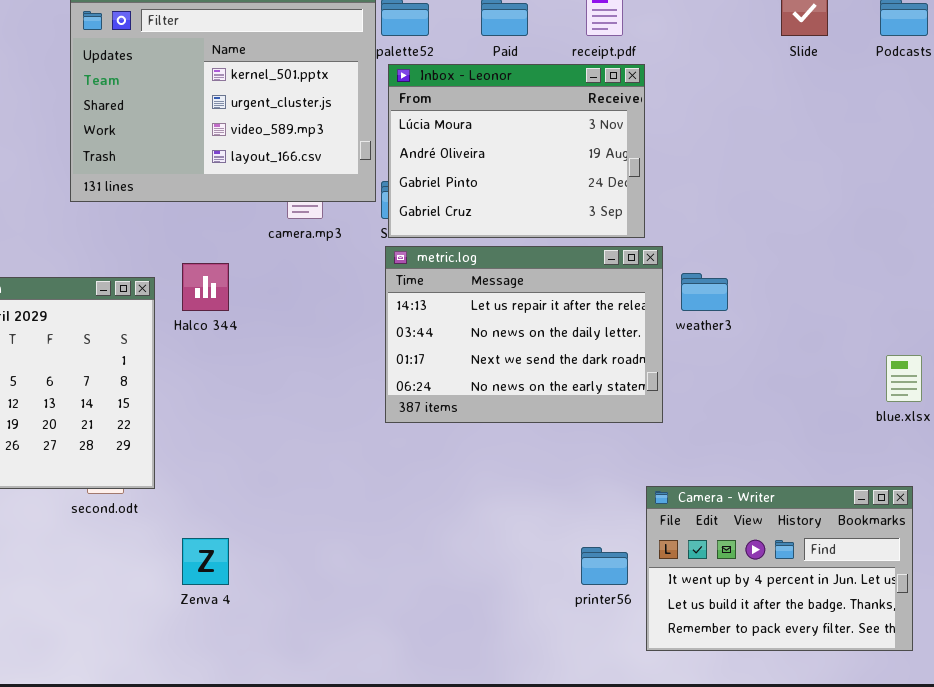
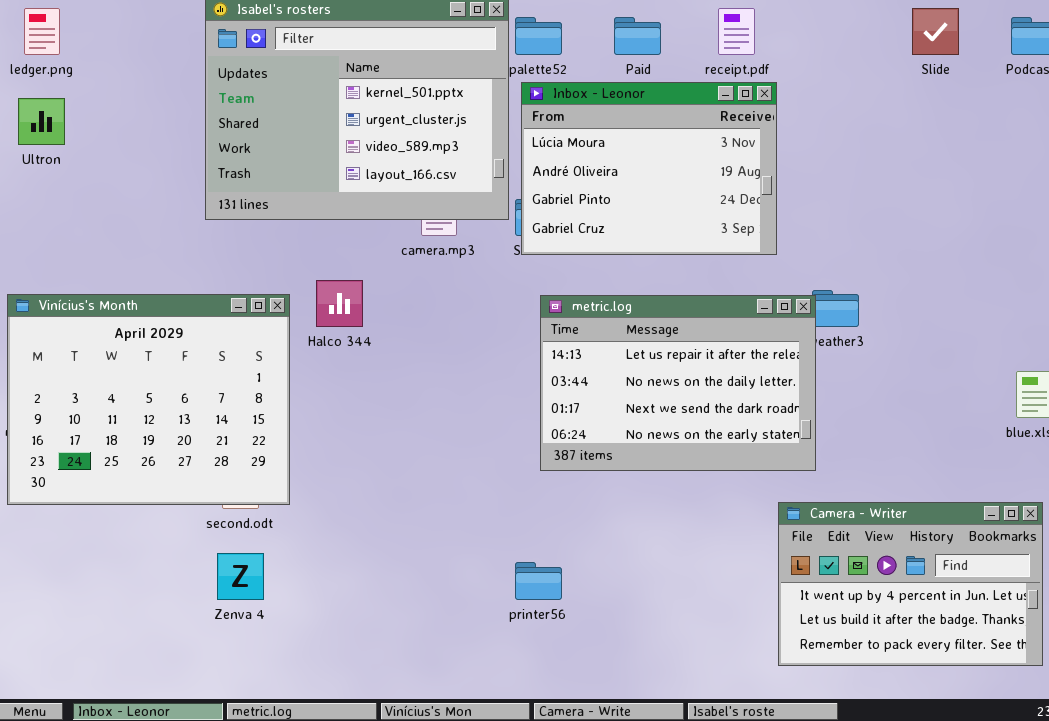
metric.log: [385,246,663,423] -> [540,295,816,471], moved
Zenva 4: [182,538,229,585] -> [217,553,264,600], moved
printer56: [581,547,628,585] -> [515,562,562,600], moved

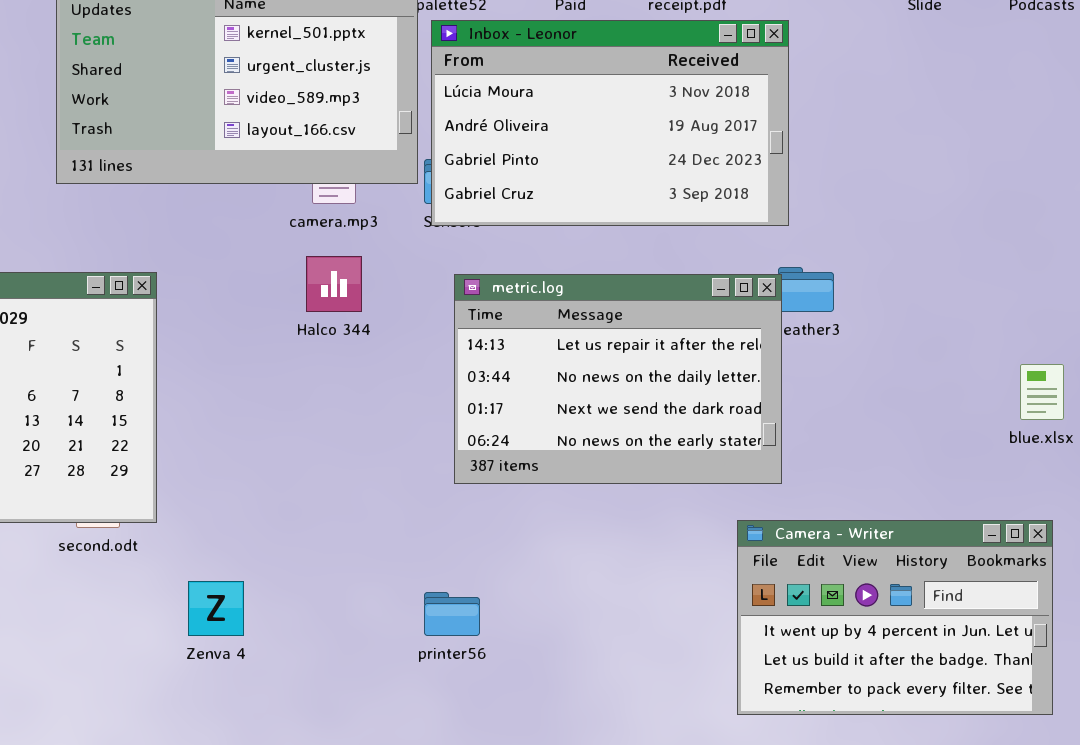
Inbox - Leonor: [521,82,777,255] -> [431,20,789,226], resized
Halco 344: [316,280,363,327] -> [306,256,362,312], moved
Zenva 4: [217,553,264,600] -> [188,581,244,636], moved

